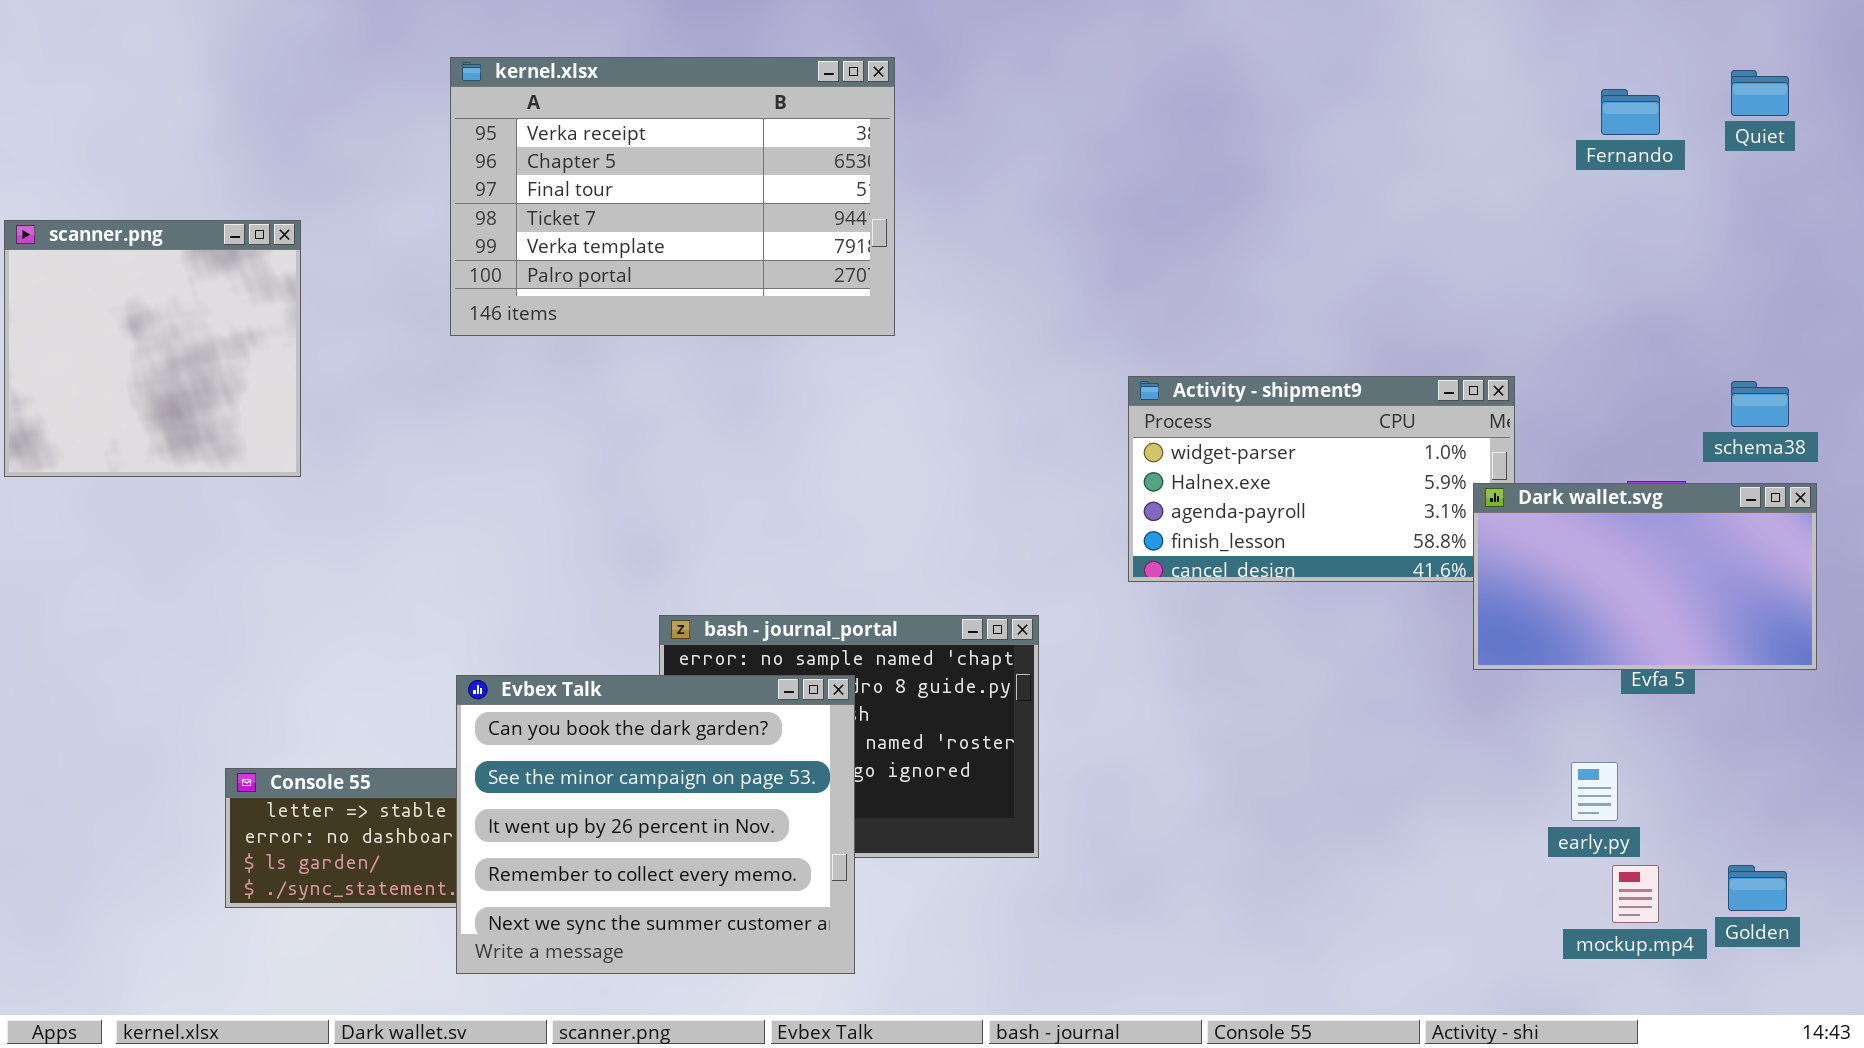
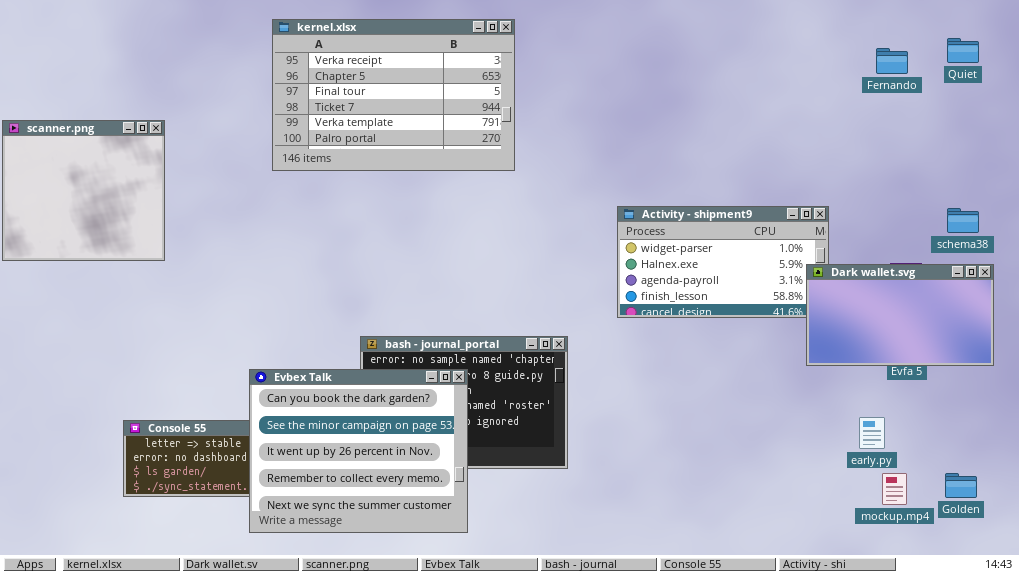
kernel.xlsx: [450,57,895,336] -> [272,19,515,171], moved

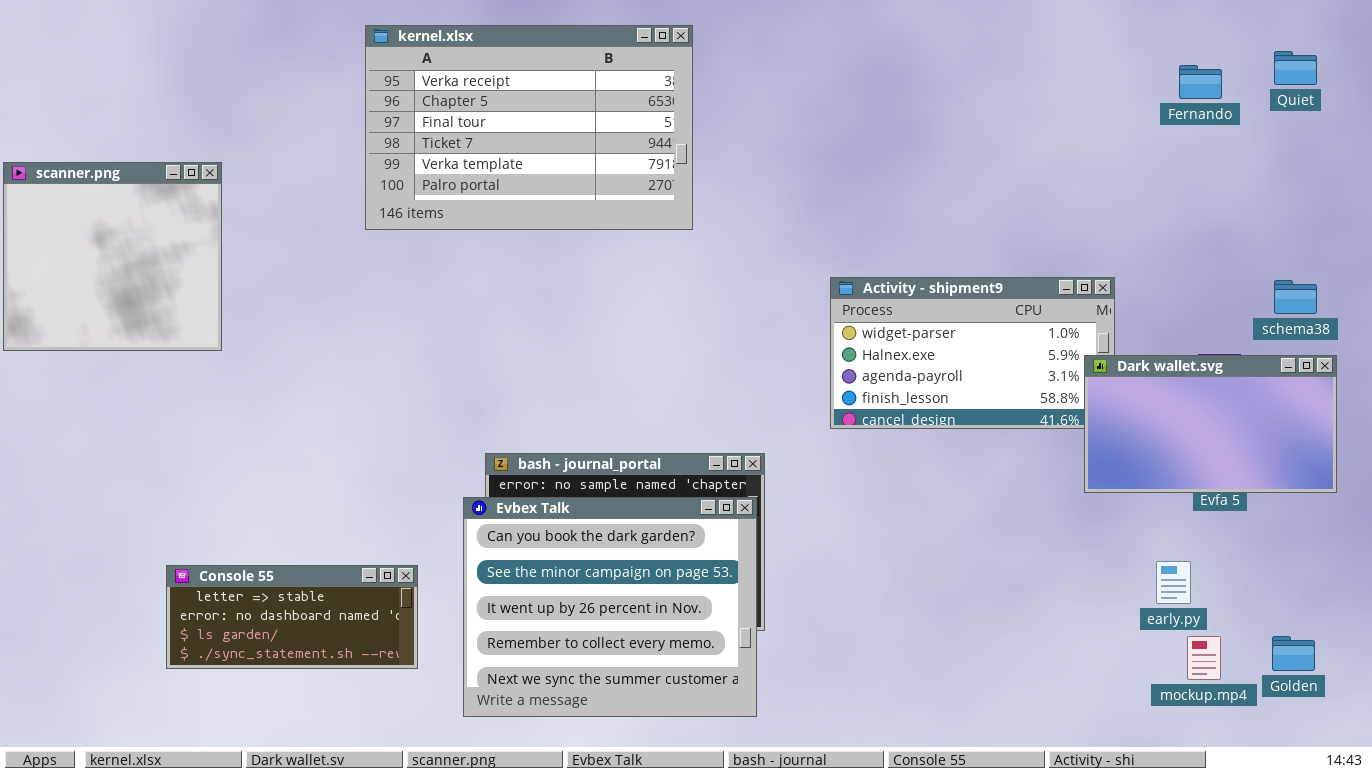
Evbex Talk: [249,369,468,533] -> [463,497,757,717], moved

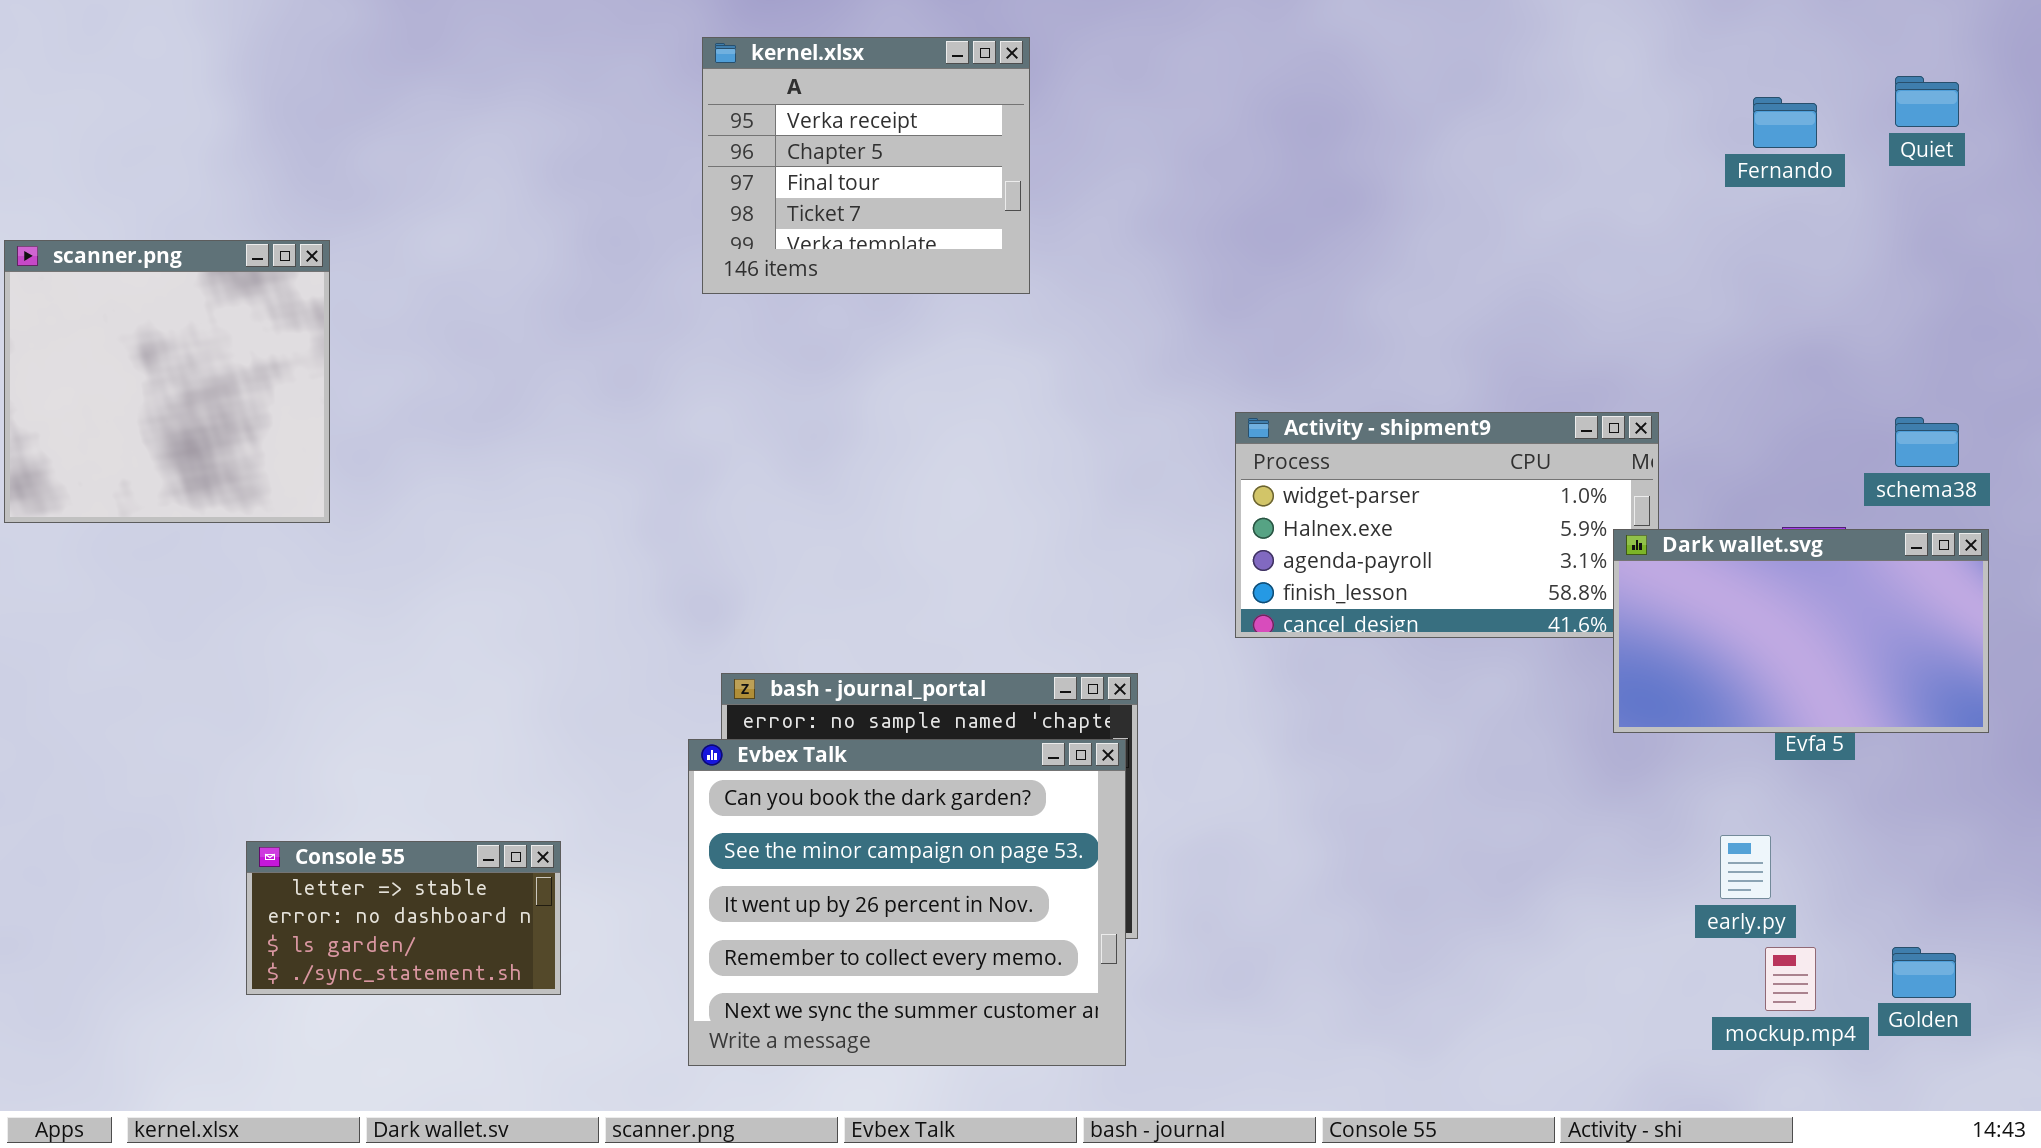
kernel.xlsx: [365,25,693,230] -> [702,37,1030,294], resized
Console 55: [166,565,418,669] -> [246,841,561,995], resized

